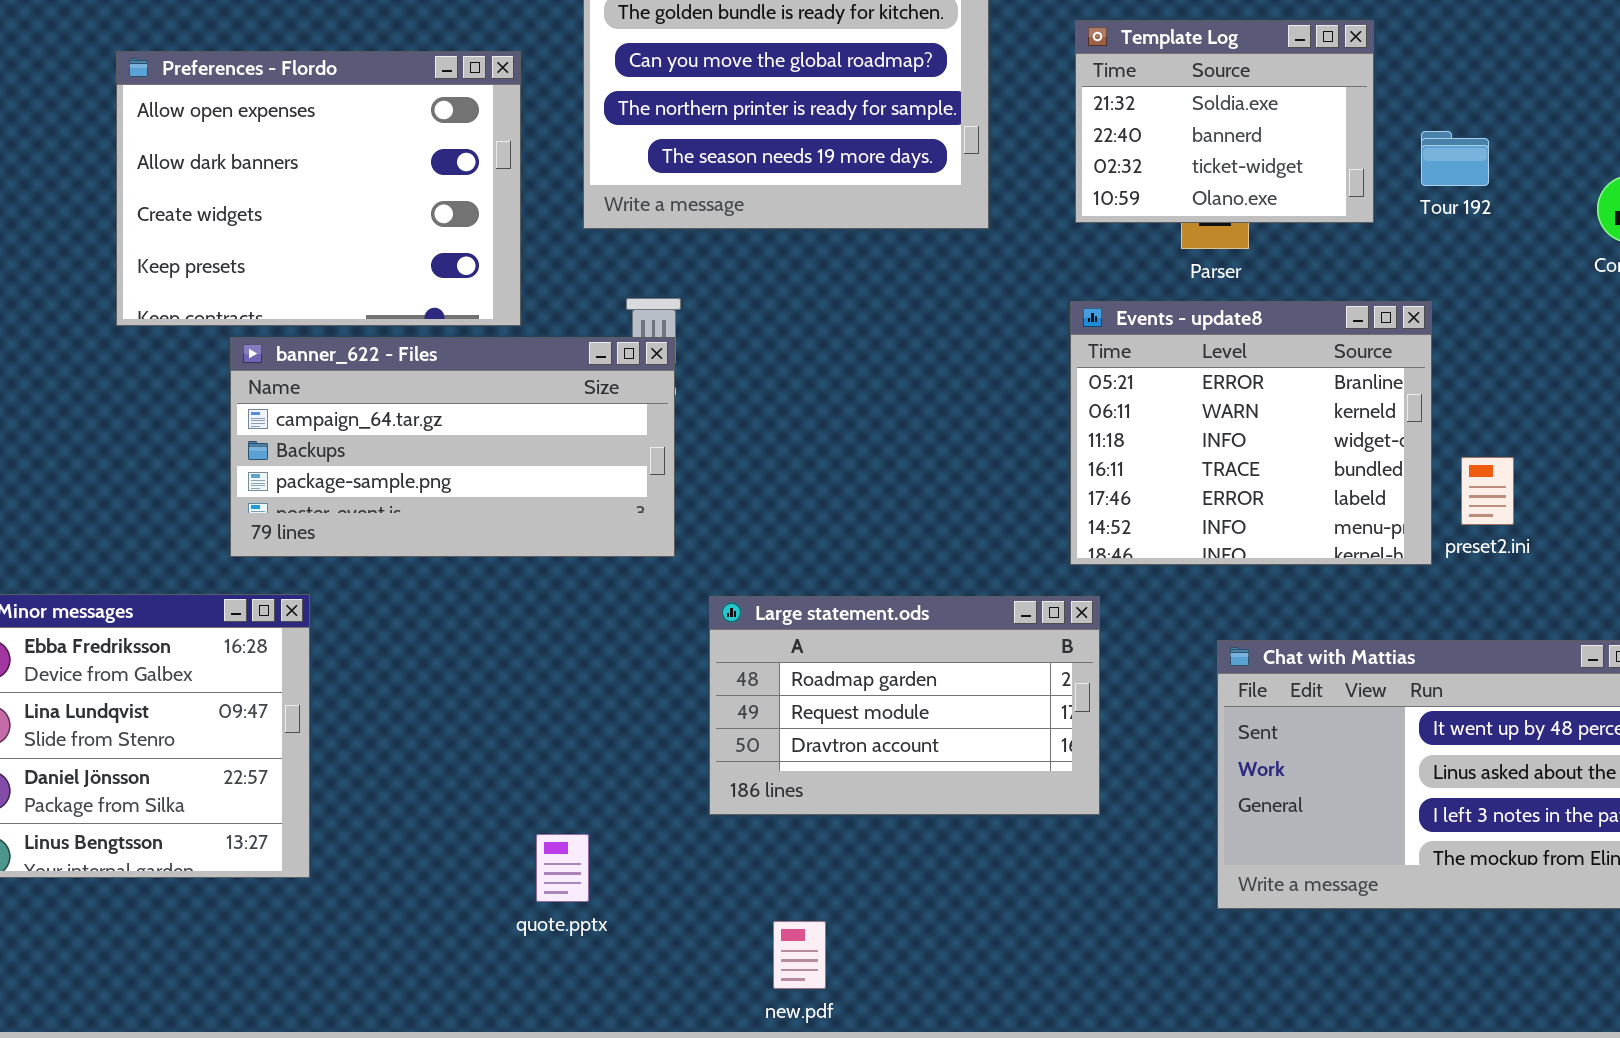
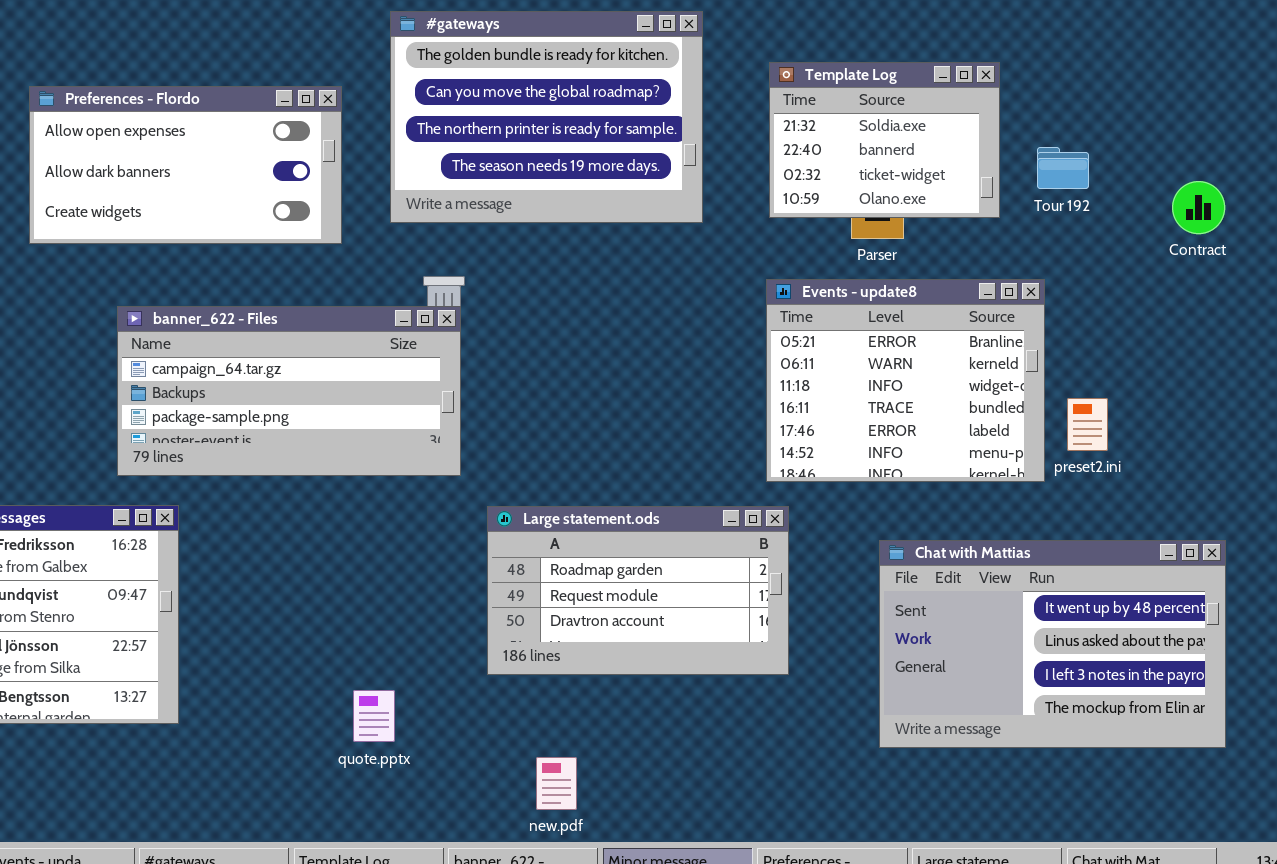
Preferences - Flordo: [116,51,521,326] -> [29,86,342,244], resized

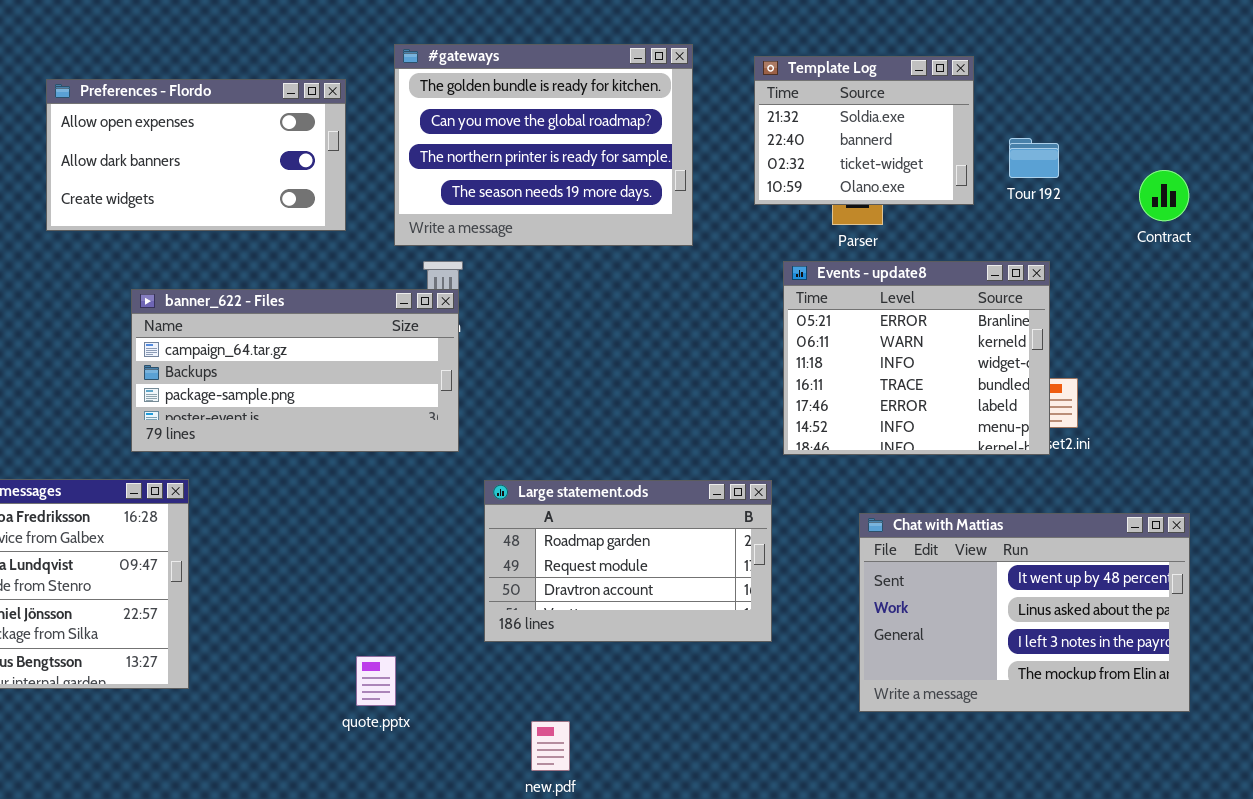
#gateways: [390,11,703,223] -> [394,44,693,246], moved
Events - update8: [766,279,1045,482] -> [783,261,1050,455], moved

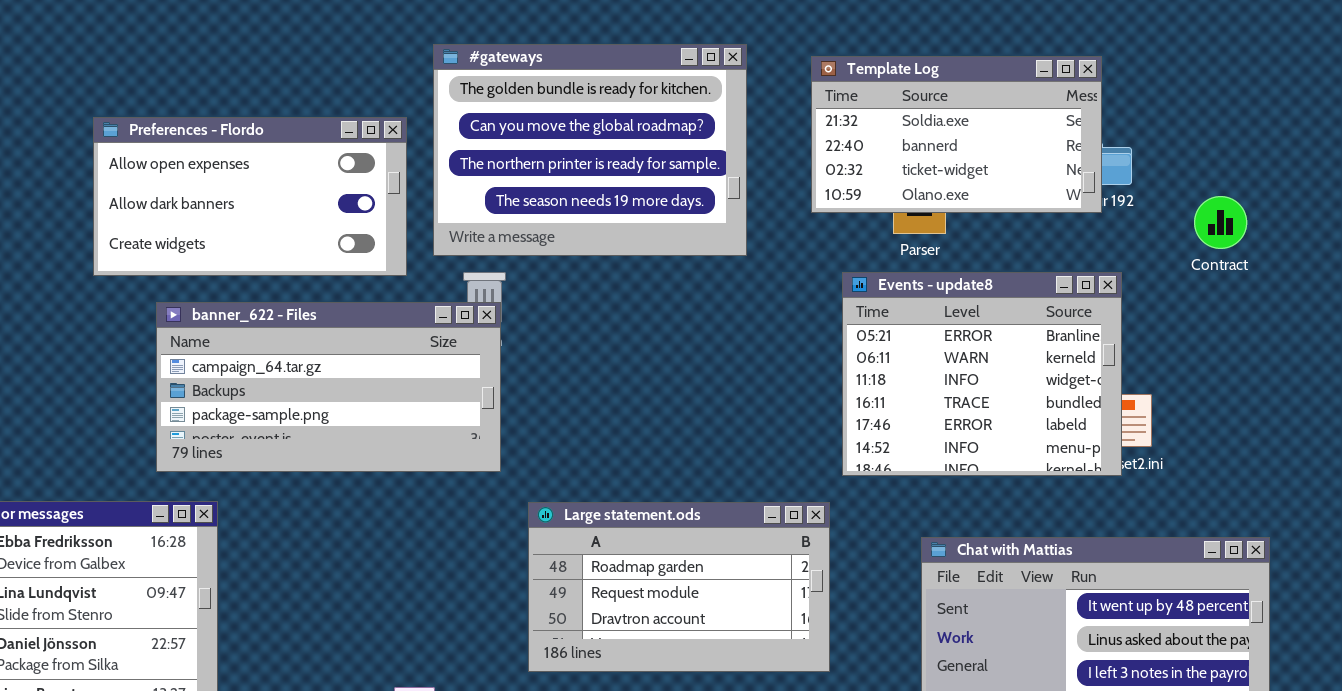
Template Log: [754,56,974,205] -> [811,56,1102,213], resized
Preferences - Flordo: [46,79,346,231] -> [93,117,407,276], moved
Contract: [1139,170,1189,221] -> [1194,196,1247,249], moved

